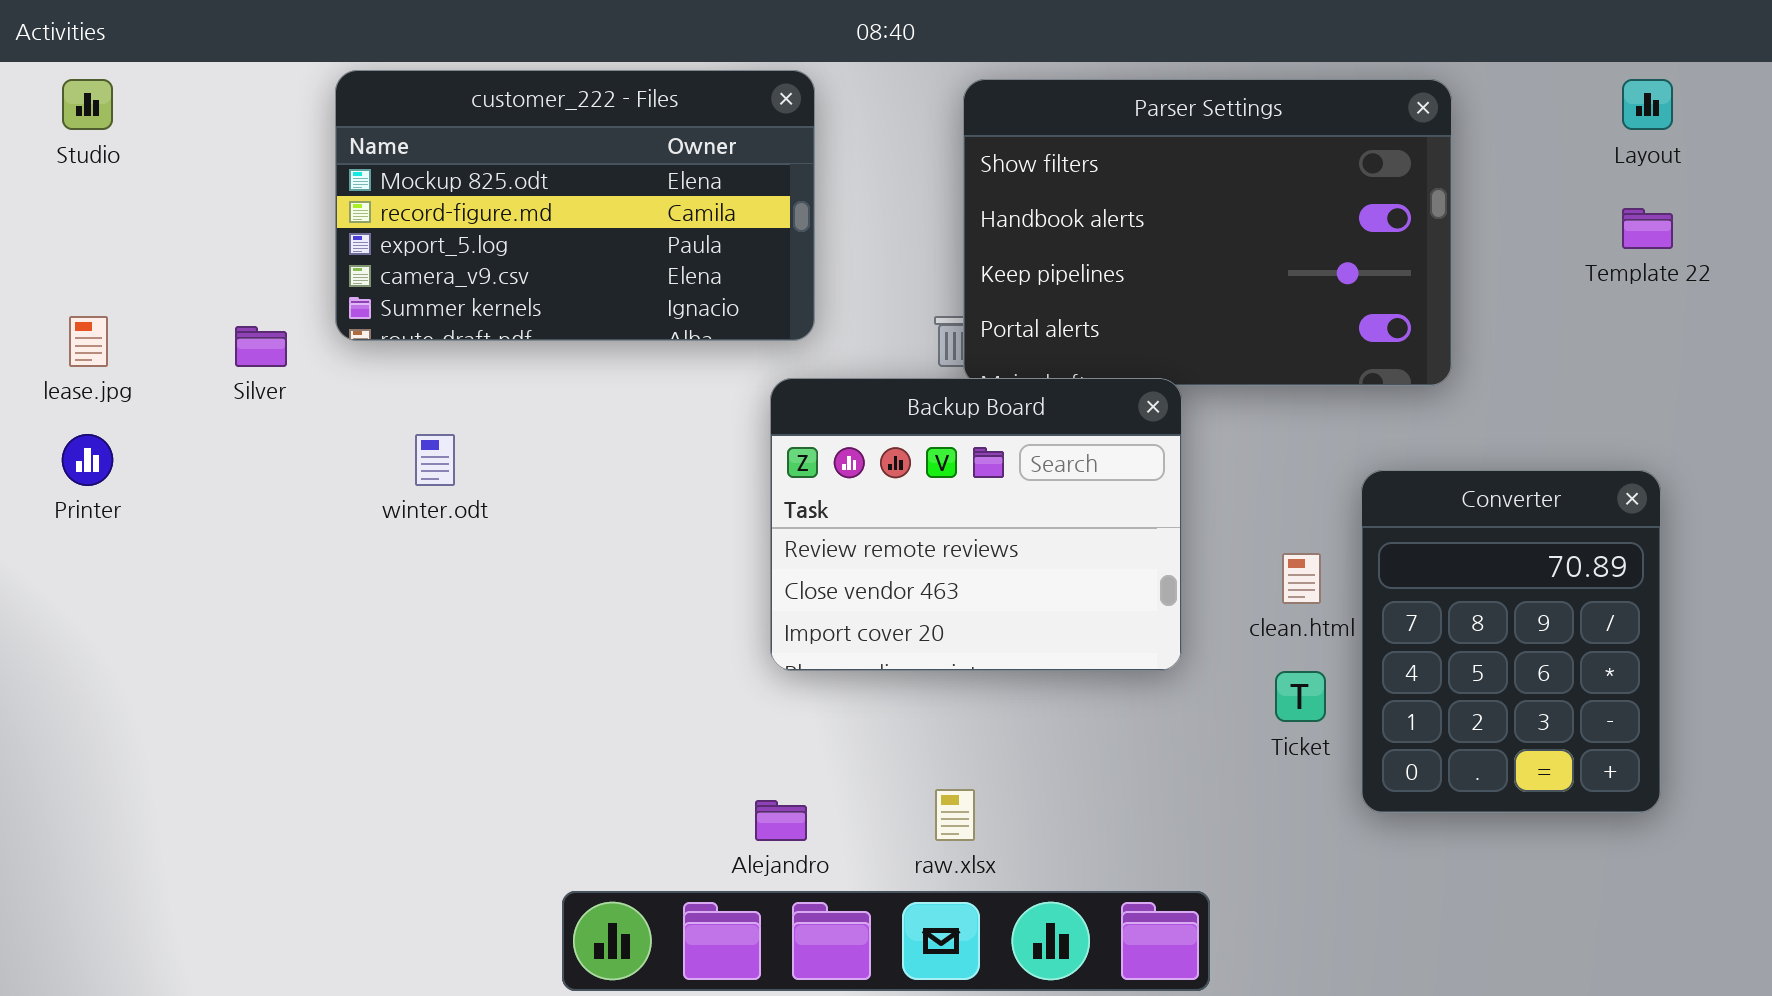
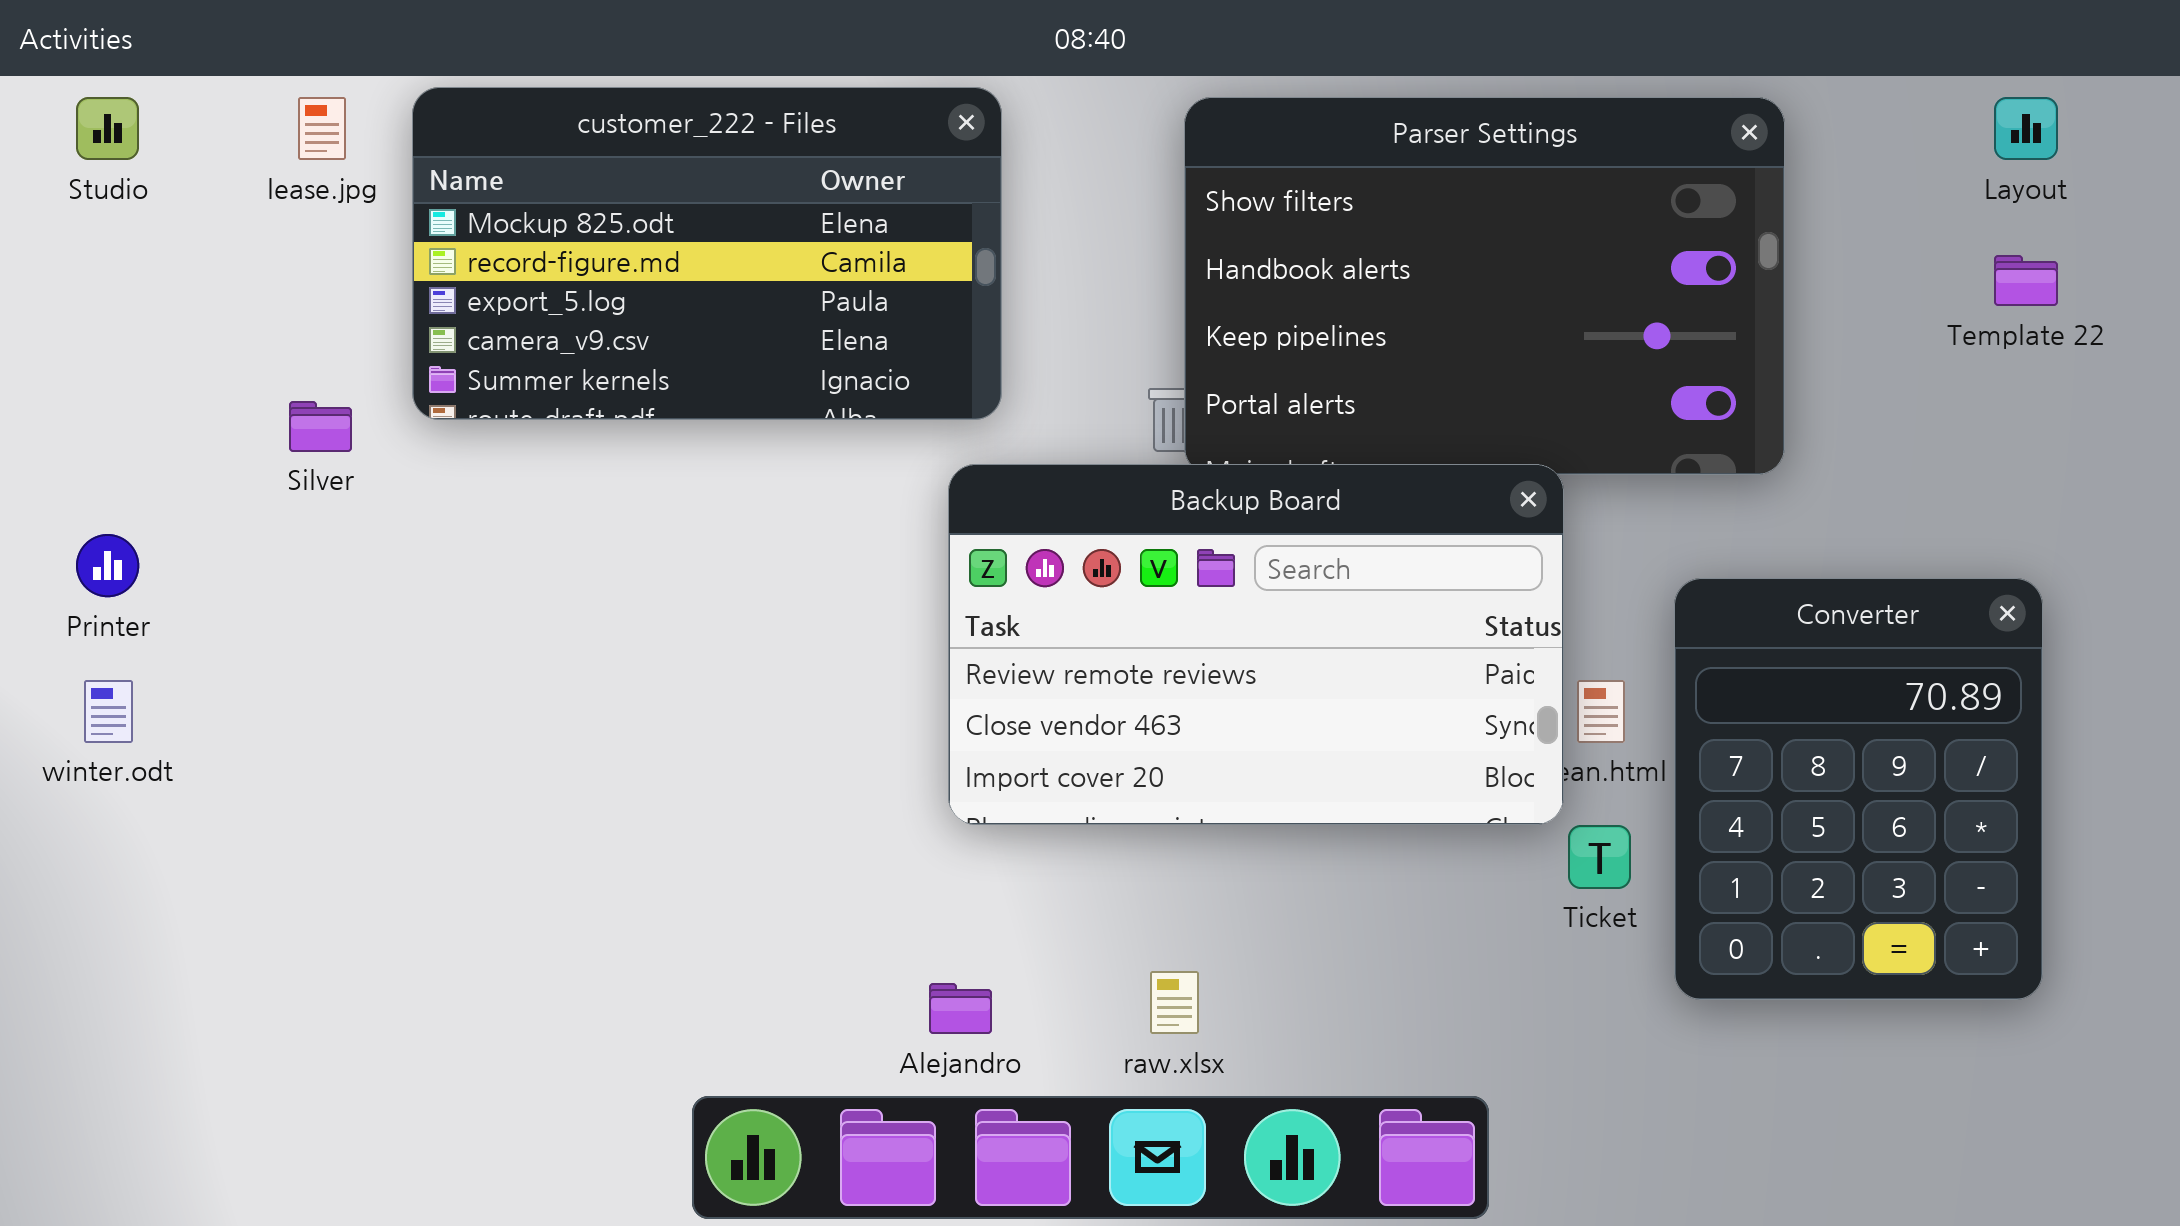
lease.jpg: [69,316,108,367] -> [298,97,346,160], moved
Backup Board: [770,378,1182,671] -> [948,464,1564,825], resized
winter.odt: [415,434,455,486] -> [84,680,133,743], moved

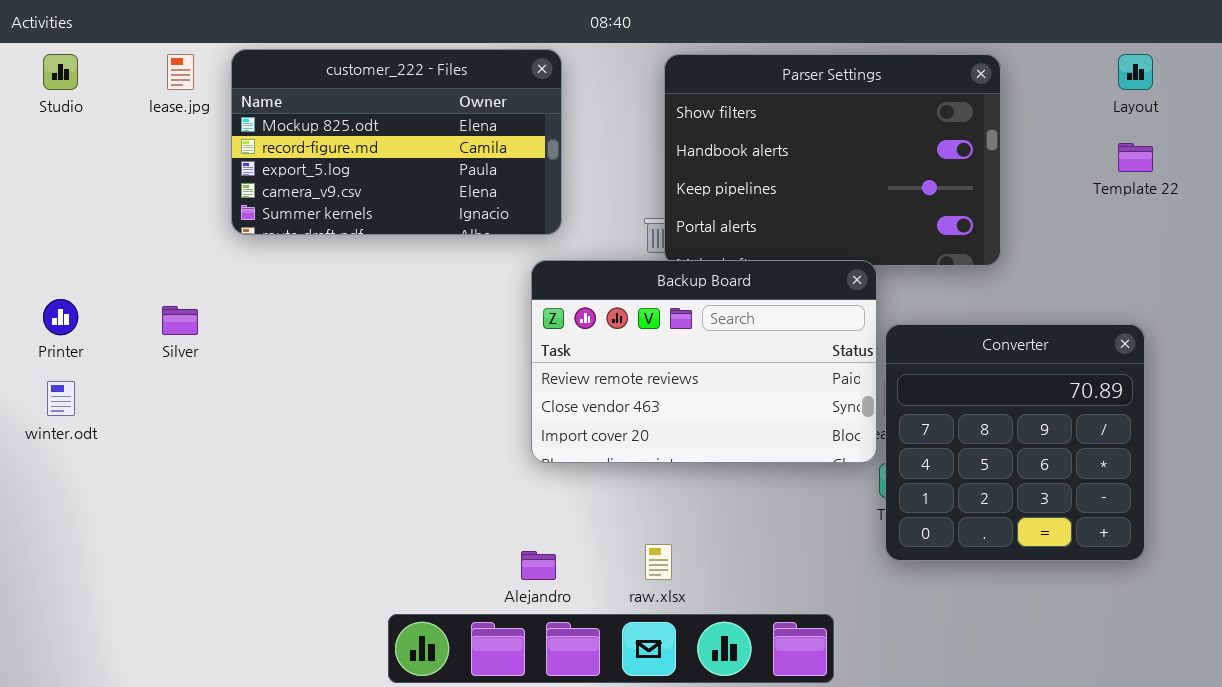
Silver: [289,401,352,452] -> [162,306,198,335], moved
Converter: [1674,578,2043,1000] -> [885,324,1145,561], resized

